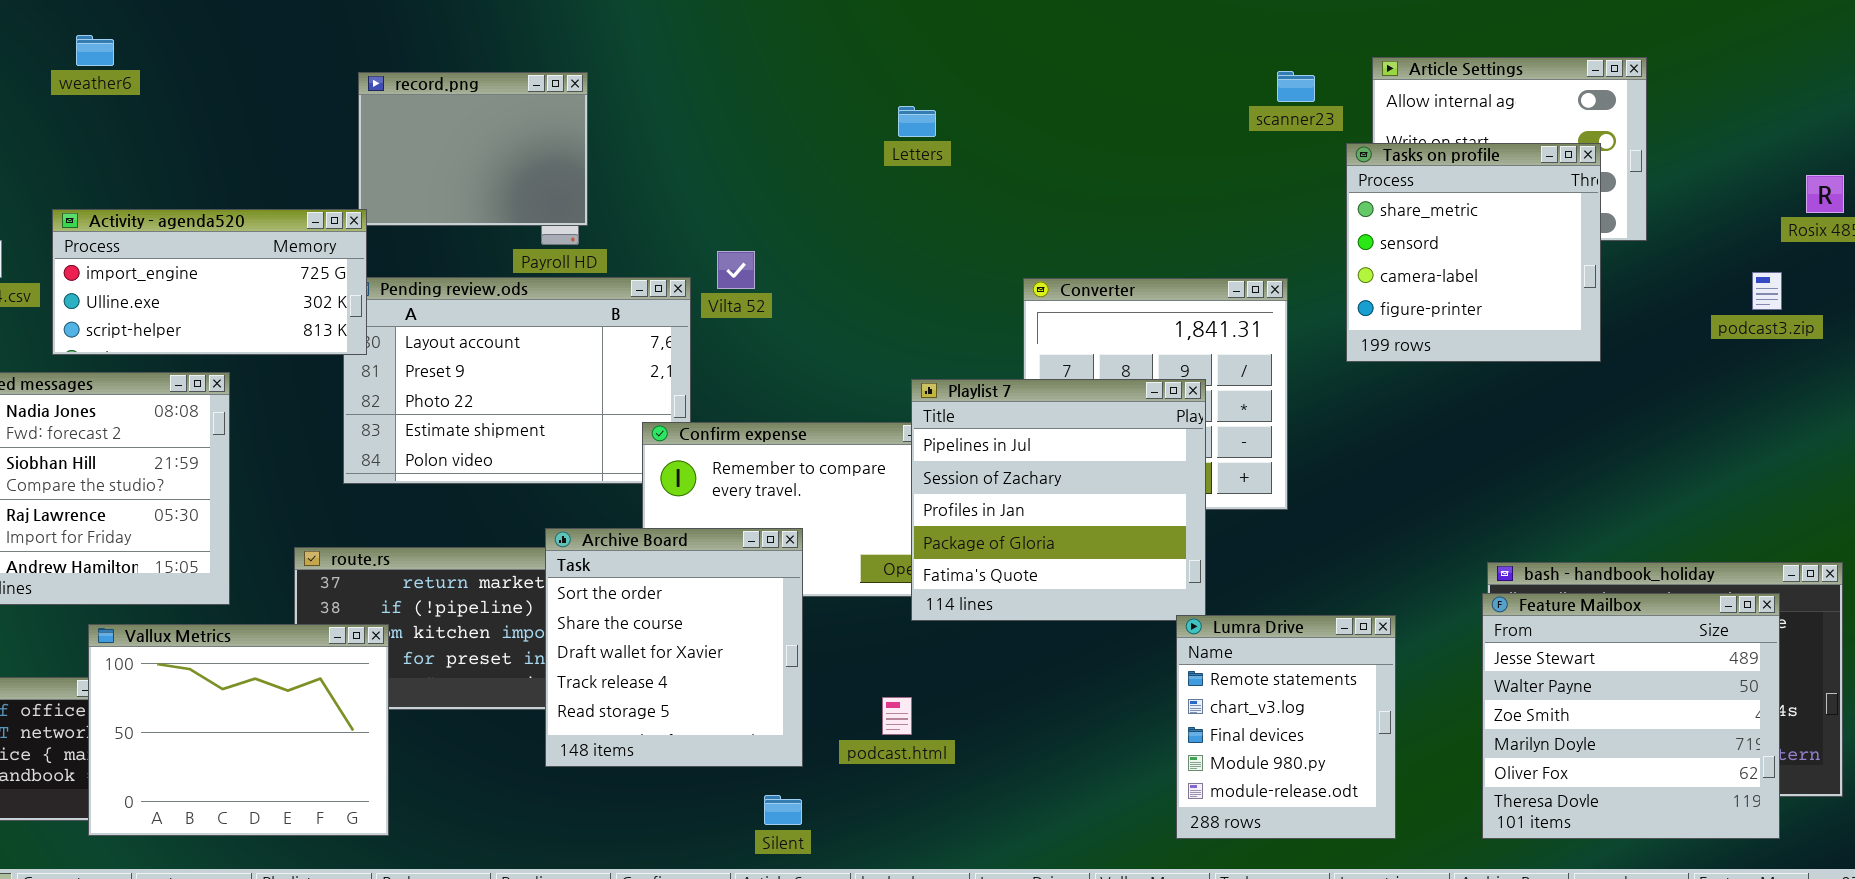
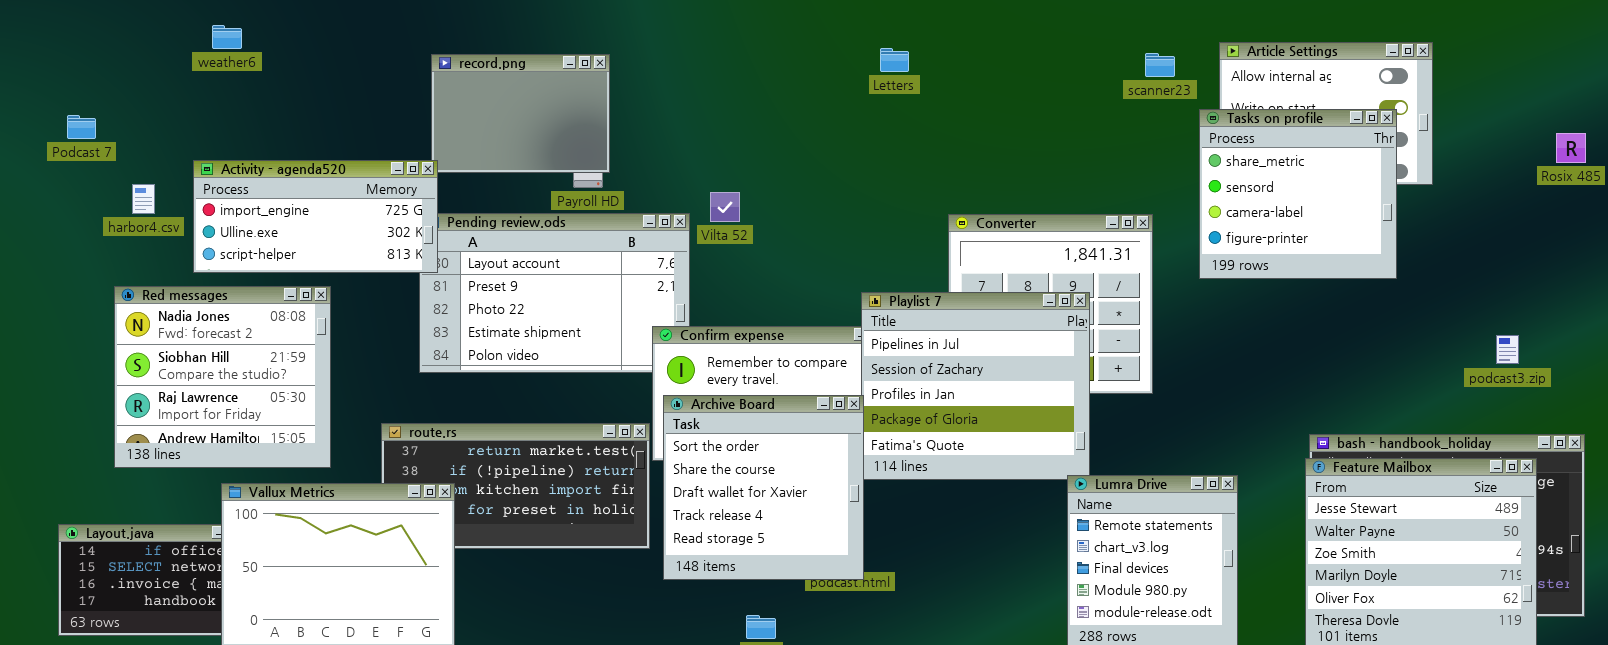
Letters: [898,106,936,137] -> [880,48,909,72], moved
podcast3.zip: [1752,272,1782,310] -> [1496,335,1519,364], moved
Archive Board: [545,528,803,767] -> [663,395,864,580], moved

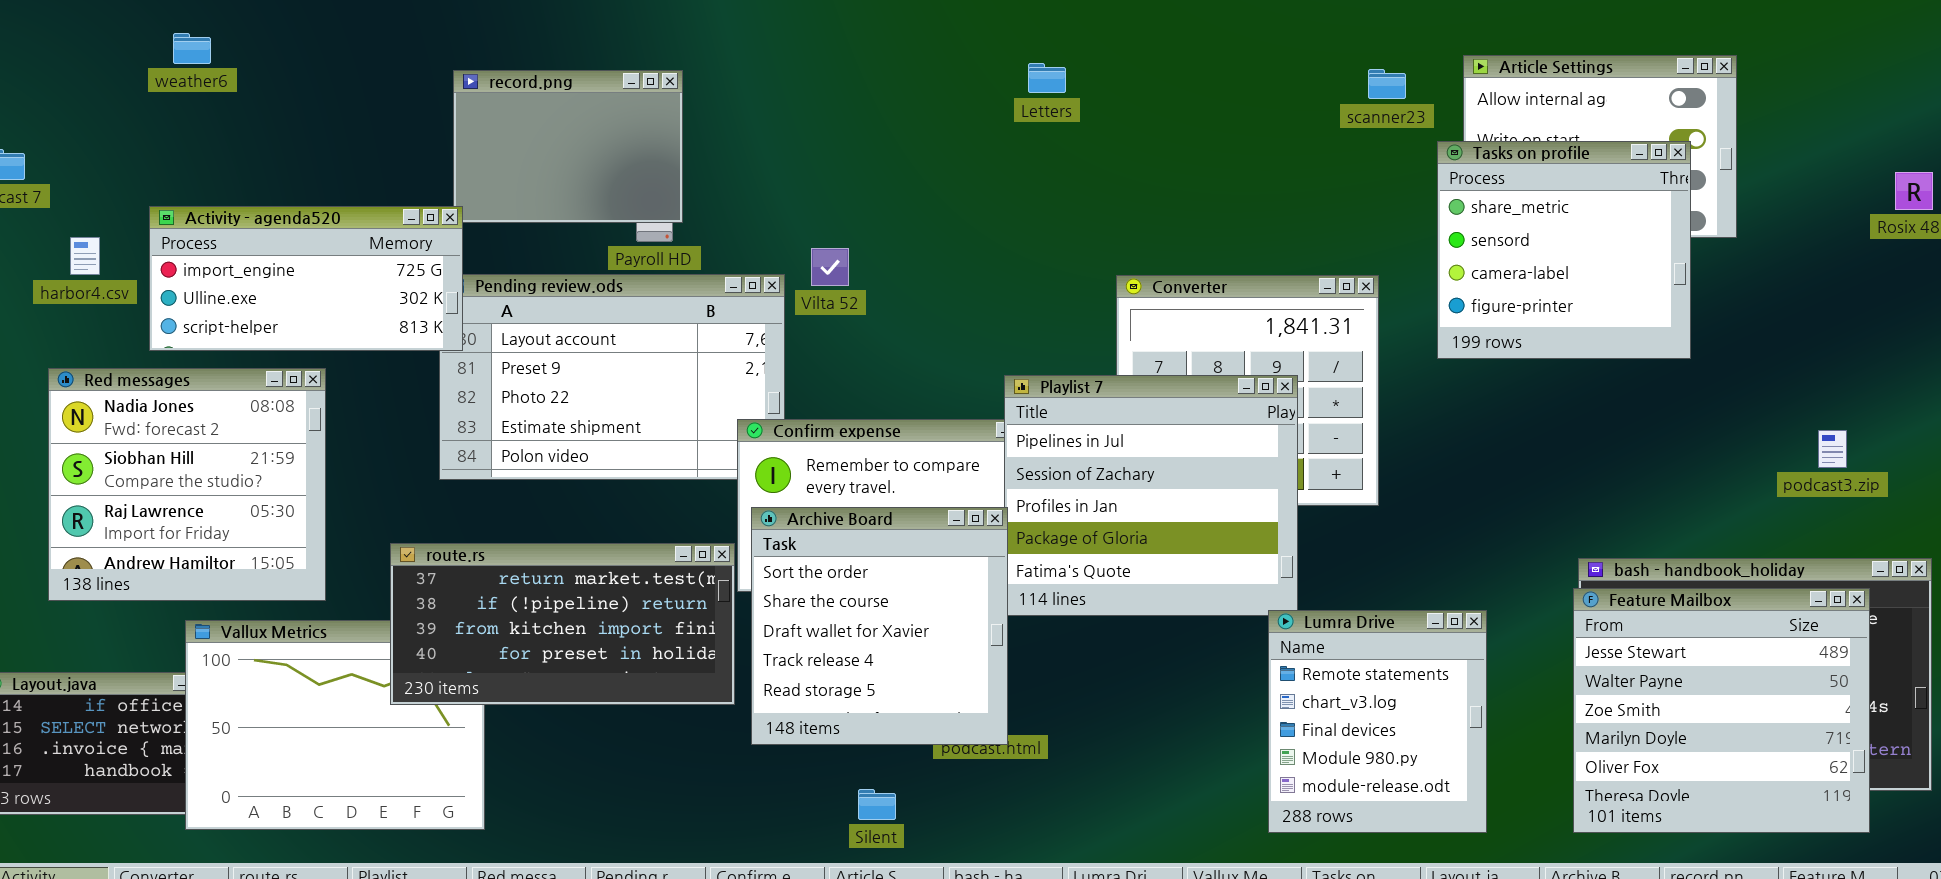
route.rs: [381,423,650,549] -> [390,543,735,705], raised

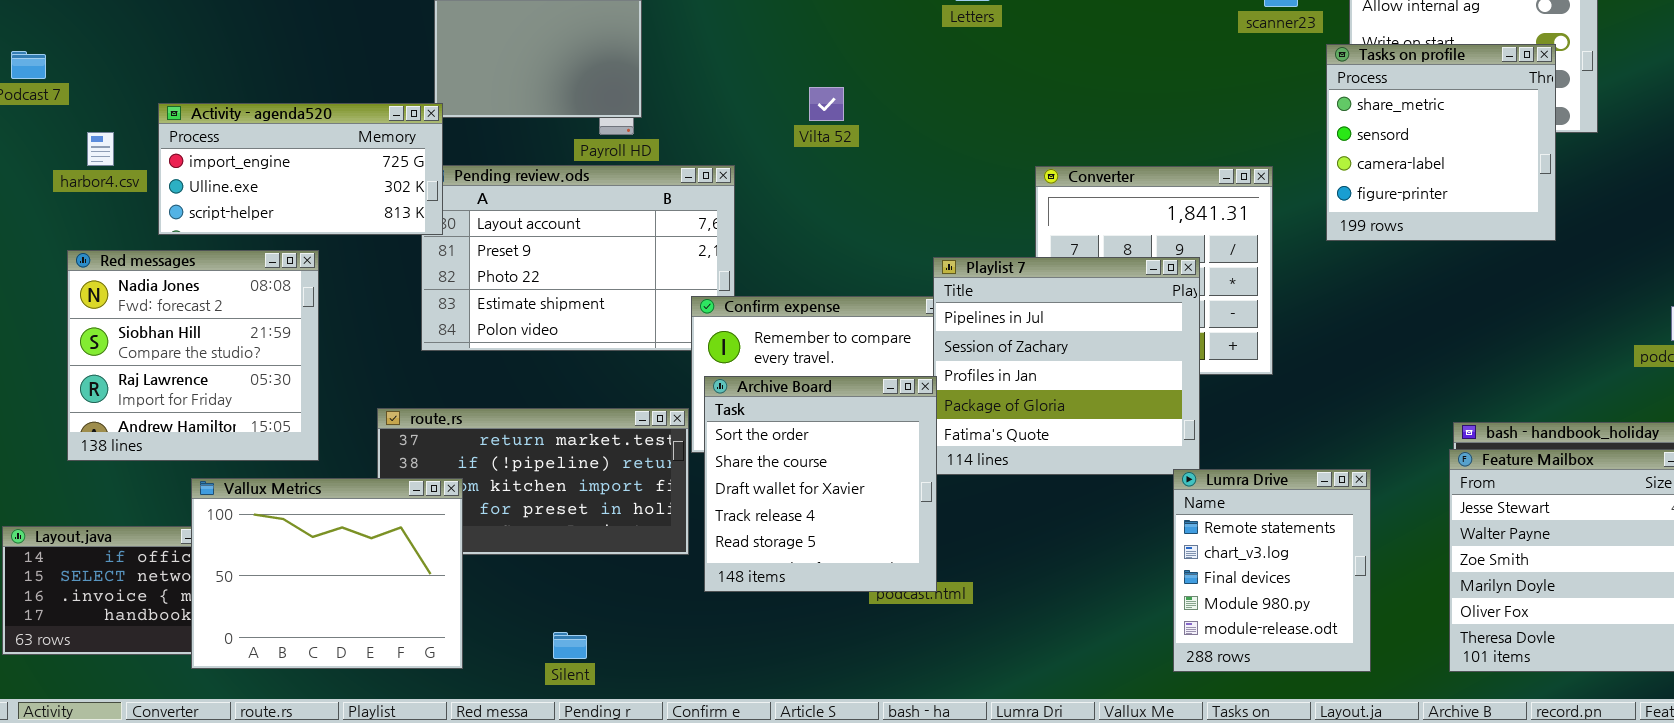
Vilta 52: [811,248,849,286] -> [809,87,844,121], moved
Vallux Metrics: [185,620,485,830] -> [191,478,463,669], raised
Silent: [858,789,896,820] -> [553,632,587,659], moved

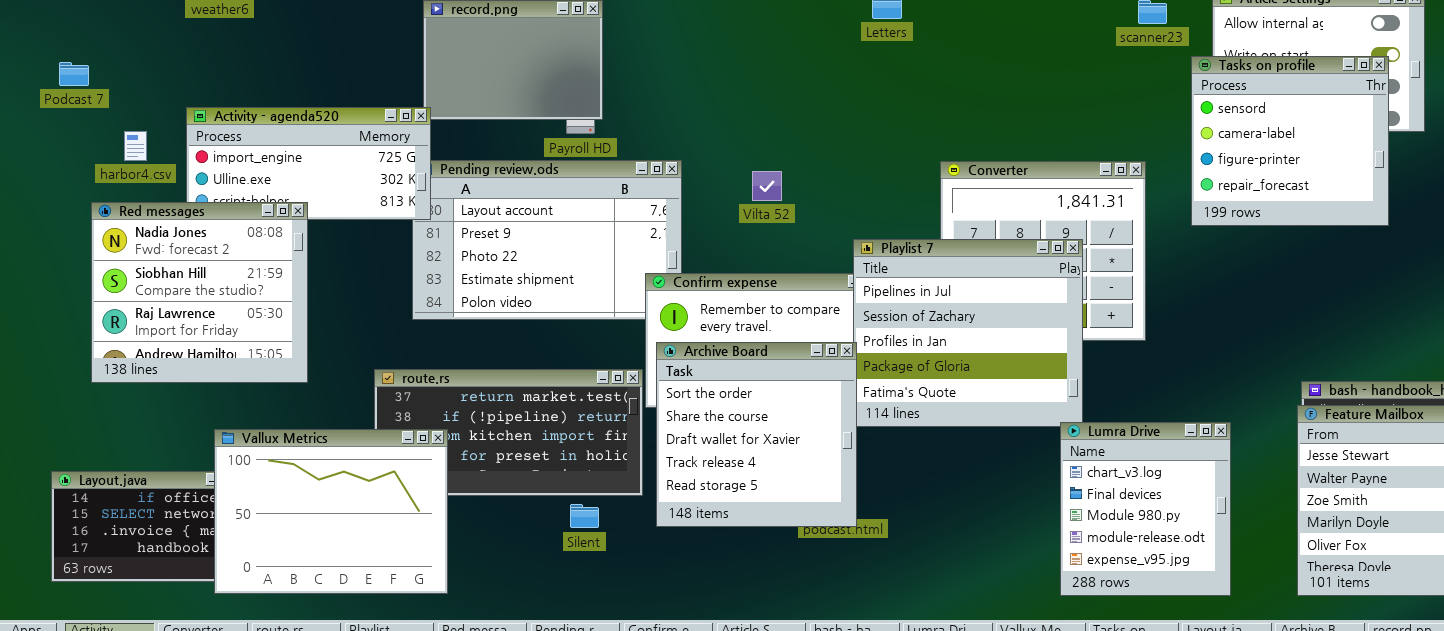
Tasks on profile: [1326,44,1556,241] -> [1191,56,1389,226], scrolled down 1 row
Vilta 52: [809,87,844,121] -> [752,171,782,201], moved
Red messages: [67,250,319,461] -> [91,202,308,383], moved
Lumra Drive: [1173,469,1371,672] -> [1060,422,1231,596], scrolled down 1 row
Silent: [553,632,587,659] -> [570,504,599,528], moved

